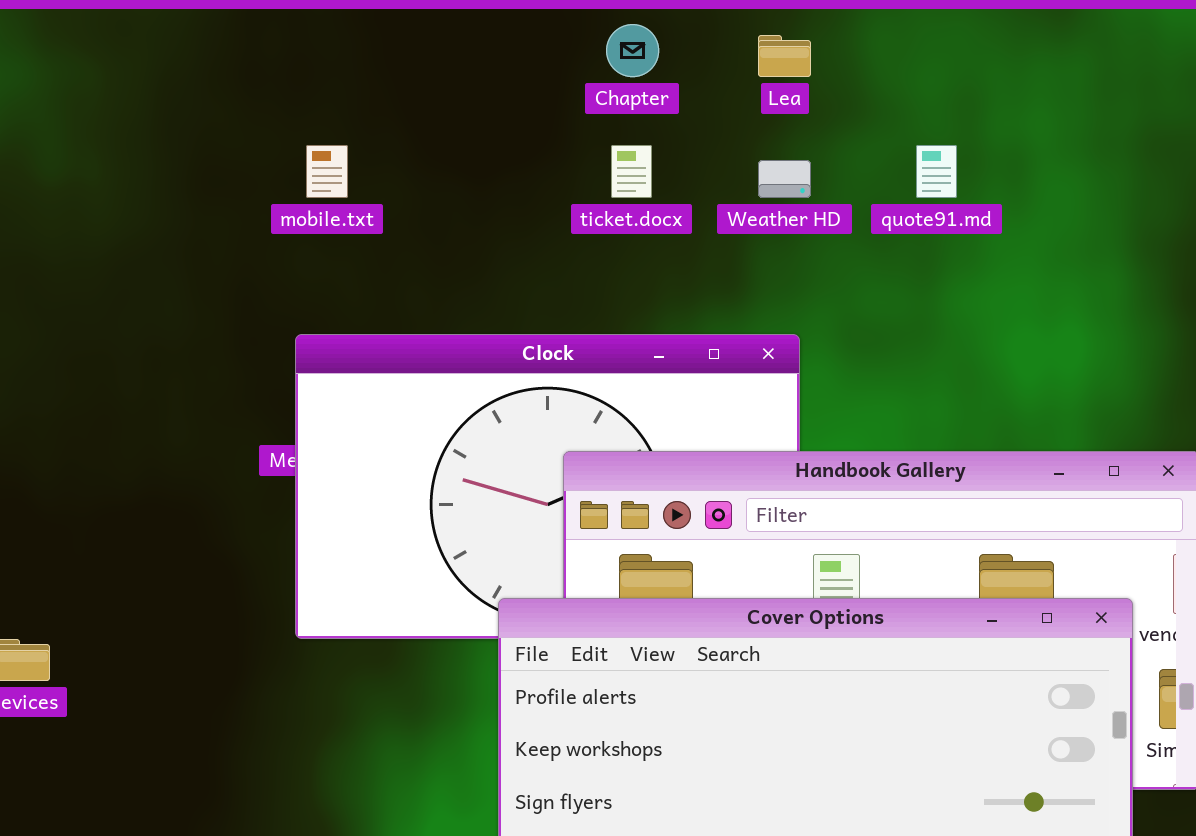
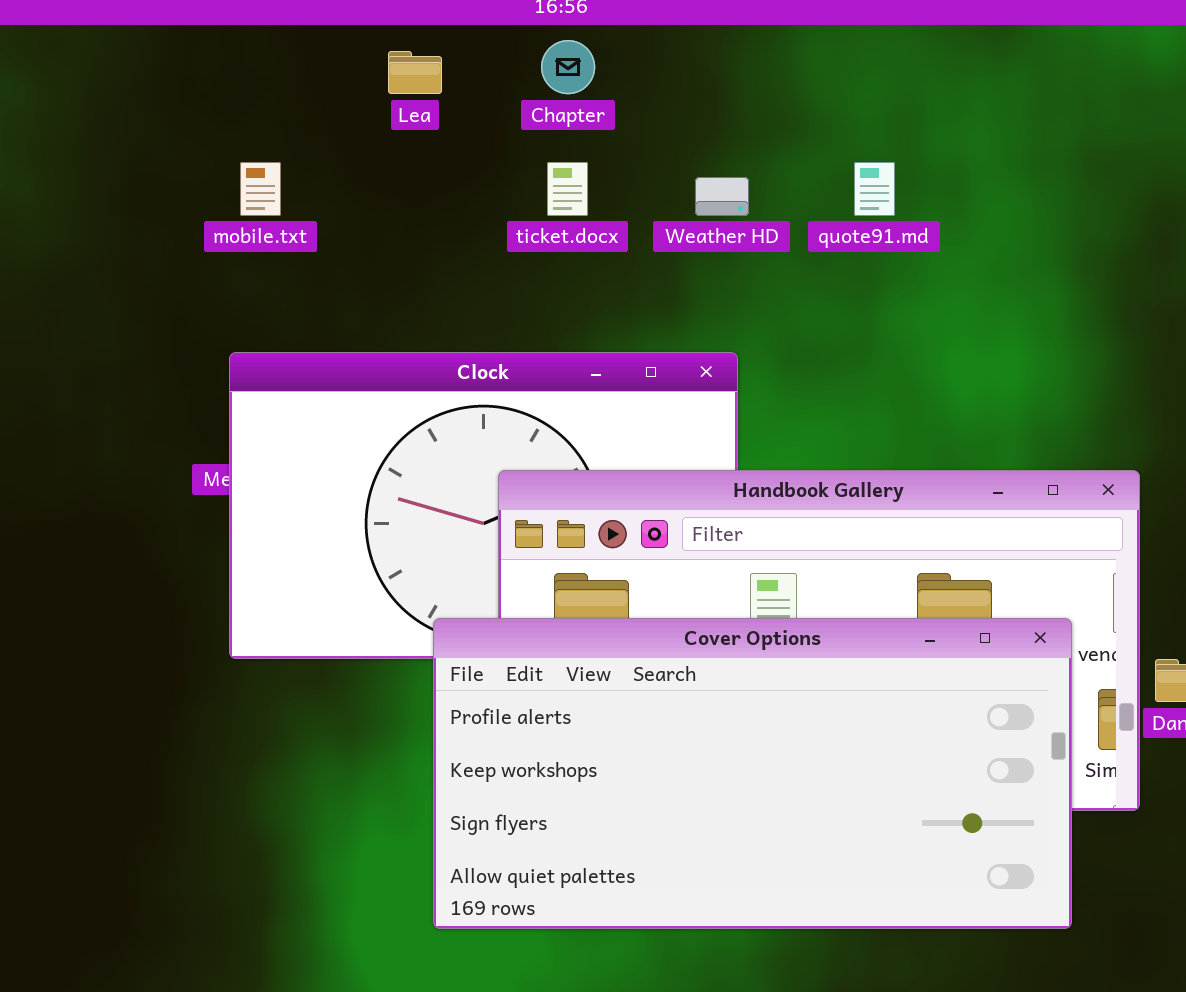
Lea: [758,35,811,77] -> [388,51,442,94], moved

